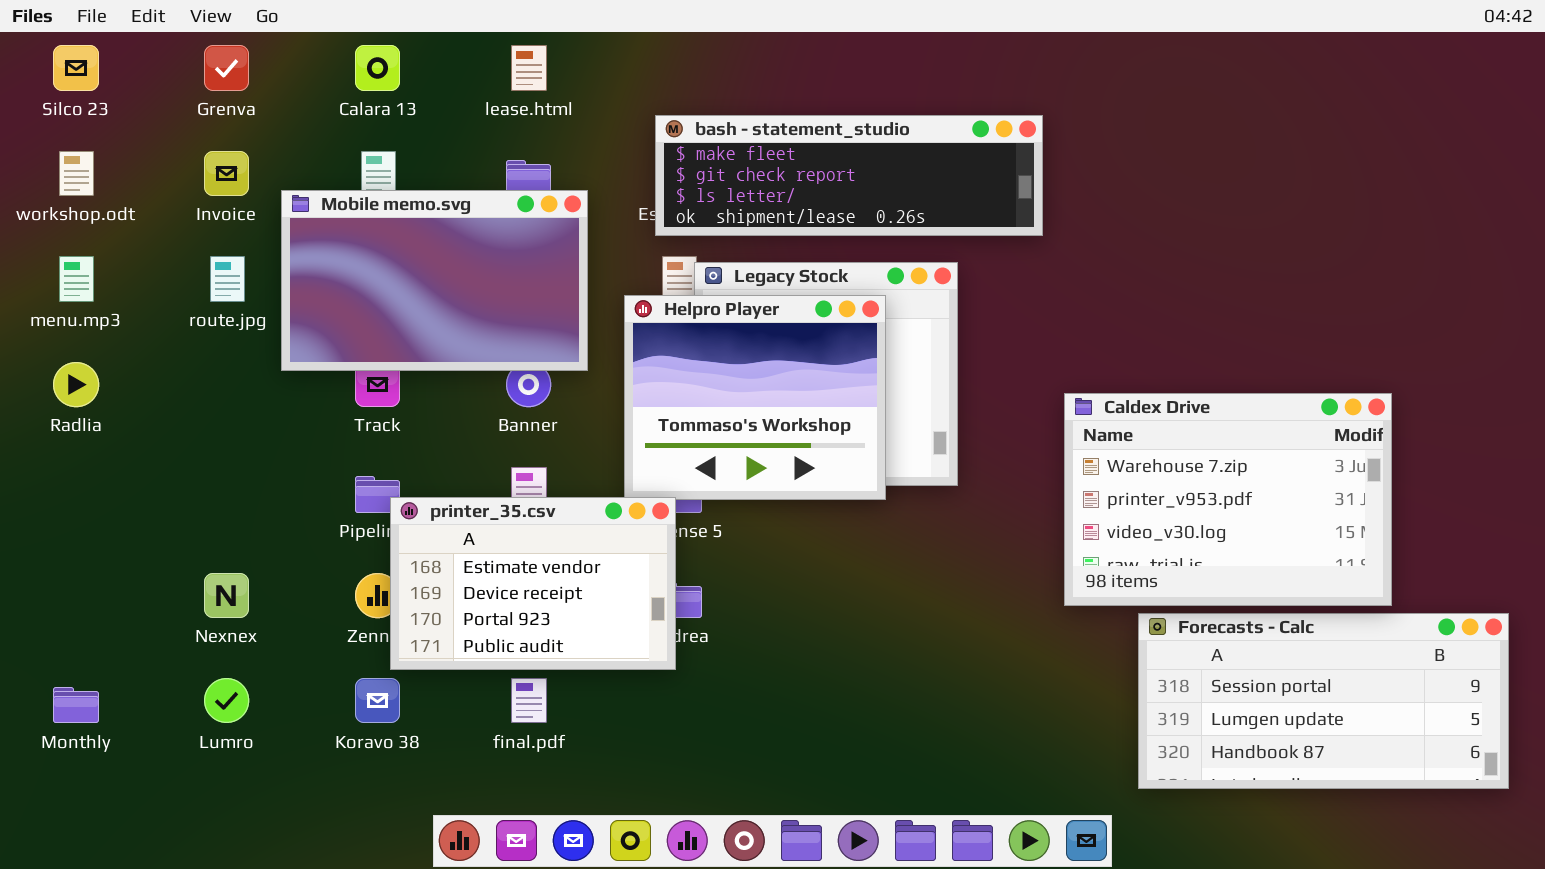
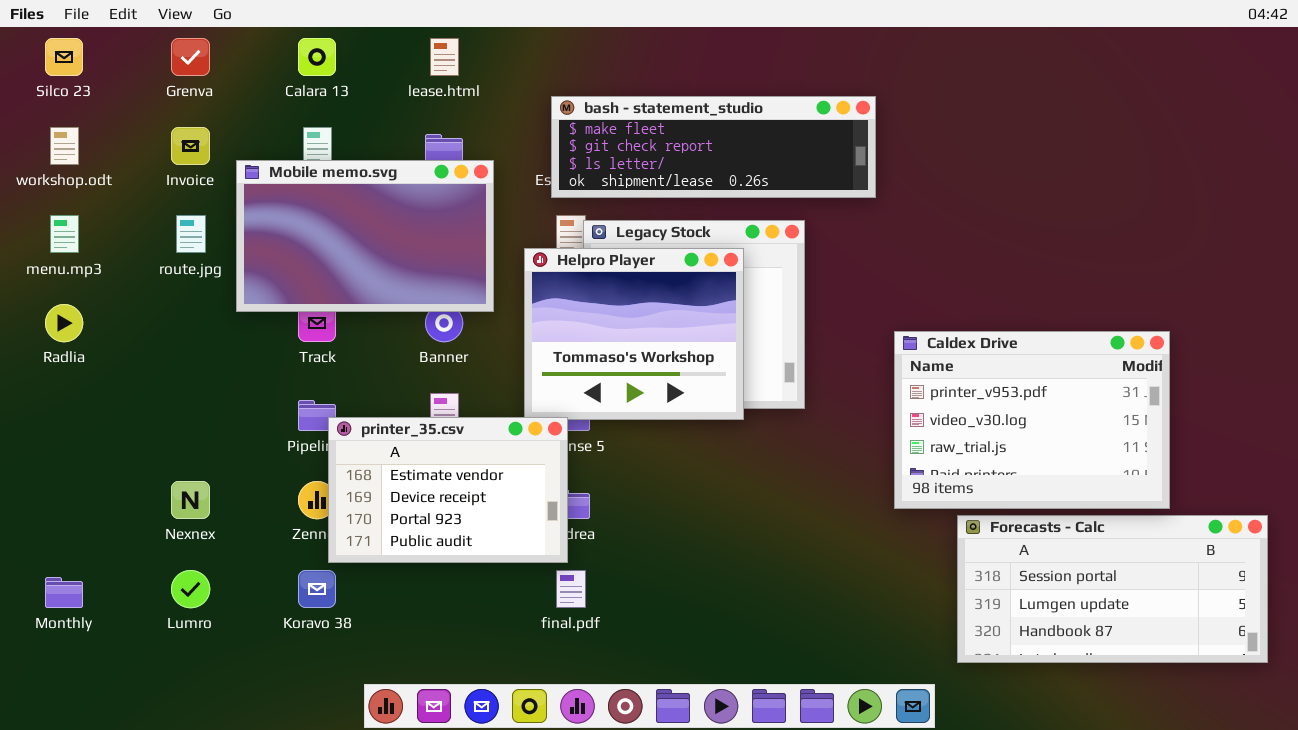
Caldex Drive: [1064,393,1392,606] -> [894,331,1170,509], scrolled down 1 row
final.pdf: [511,678,547,723] -> [556,570,586,608], moved

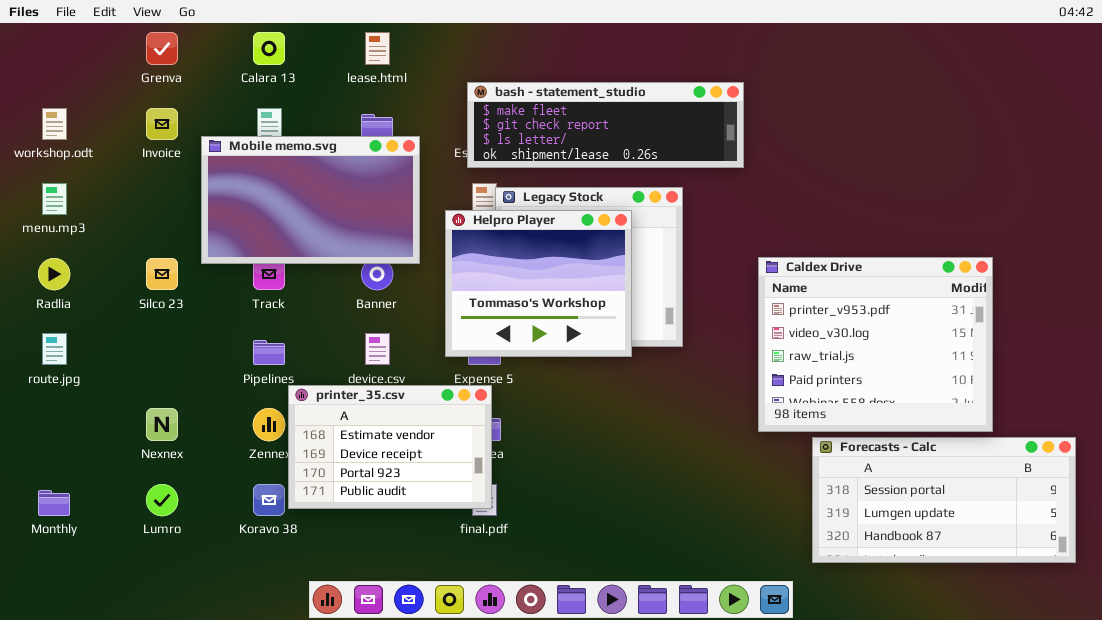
Silco 23: [45,38,83,76] -> [146,258,178,290], moved
route.jpg: [176,215,206,253] -> [42,333,67,365], moved
Caldex Drive: [894,331,1170,509] -> [758,257,993,432], resized
printer_35.csv: [328,417,568,563] -> [288,385,492,509], moved

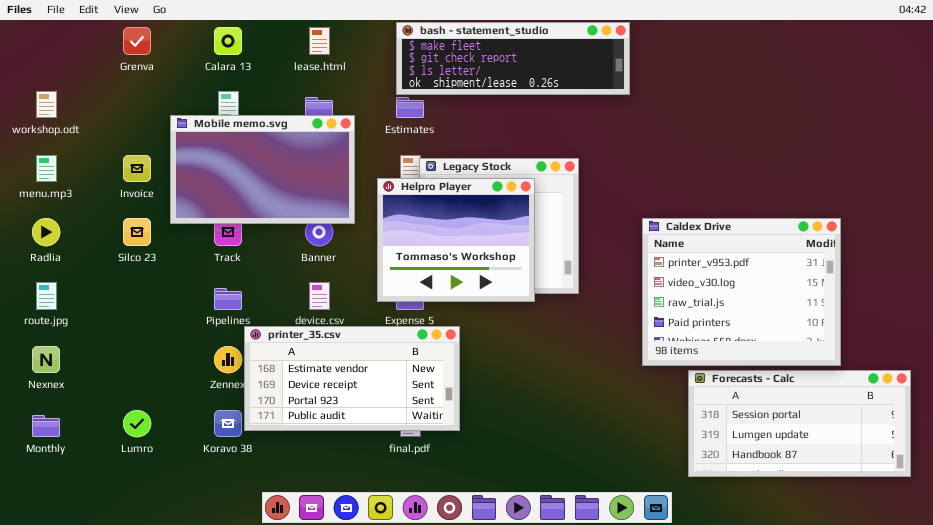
bash - statement_studio: [467,82,744,168] -> [396,22,630,95], moved
Invoice: [146,108,178,140] -> [123,155,151,182], moved
printer_35.csv: [288,385,492,509] -> [244,326,460,431], resized
Nexnex: [146,408,178,441] -> [32,346,60,373], moved

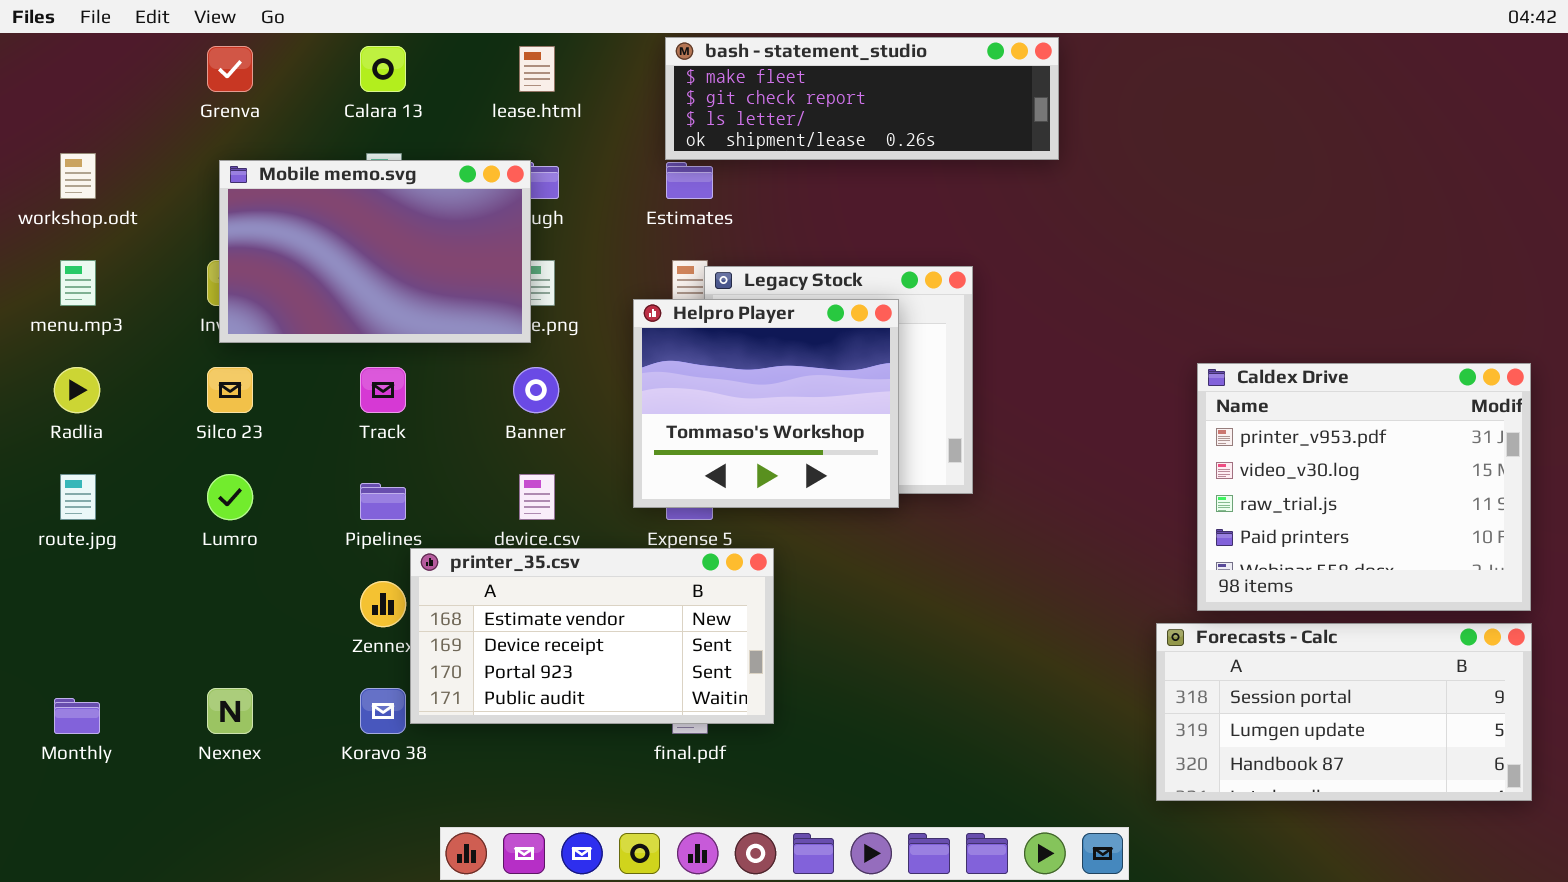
Mobile memo.svg: [170,115,355,224] -> [219,160,531,343], moved
Caldex Drive: [642,218,841,366] -> [1197,363,1531,611], moved
Nexnex: [32,346,60,373] -> [207,688,253,734], moved
Lumro: [123,410,151,437] -> [207,474,253,520], moved

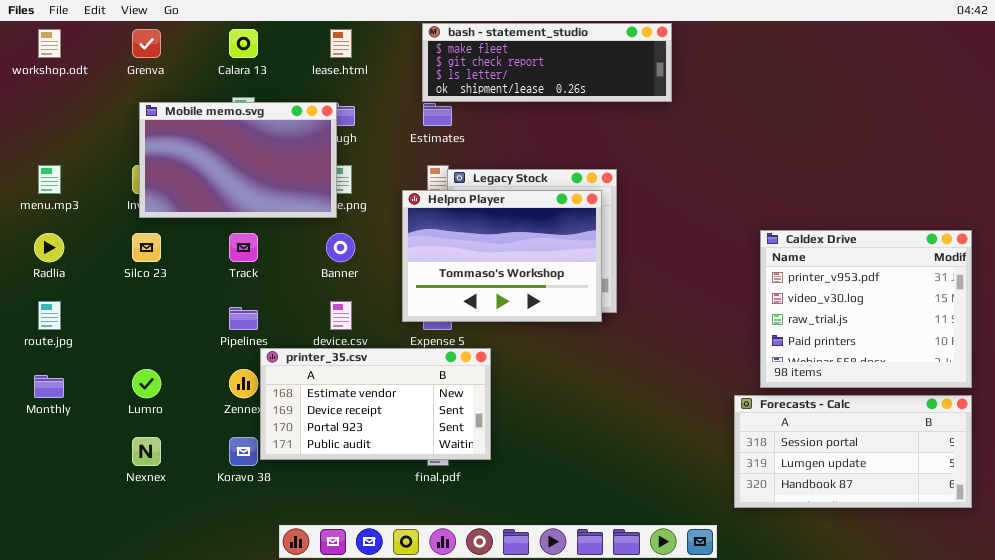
workshop.odt: [60,153,96,199] -> [38,29,61,58], moved
Helpro Player: [633,299,899,508] -> [402,190,602,322], resized
Lumro: [207,474,253,520] -> [132,369,161,398], moved
Monthly: [54,698,100,734] -> [34,375,64,398], moved

